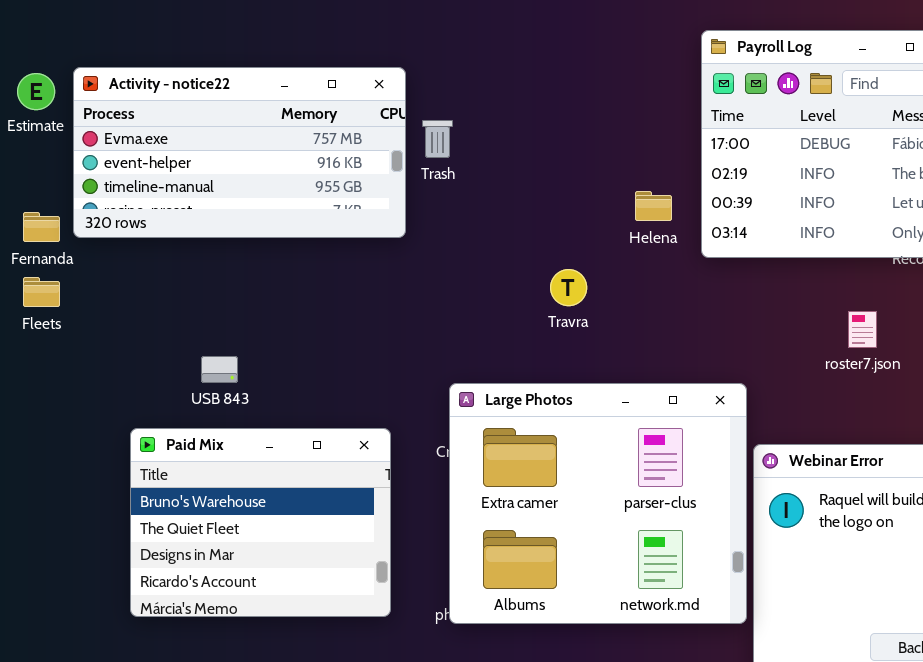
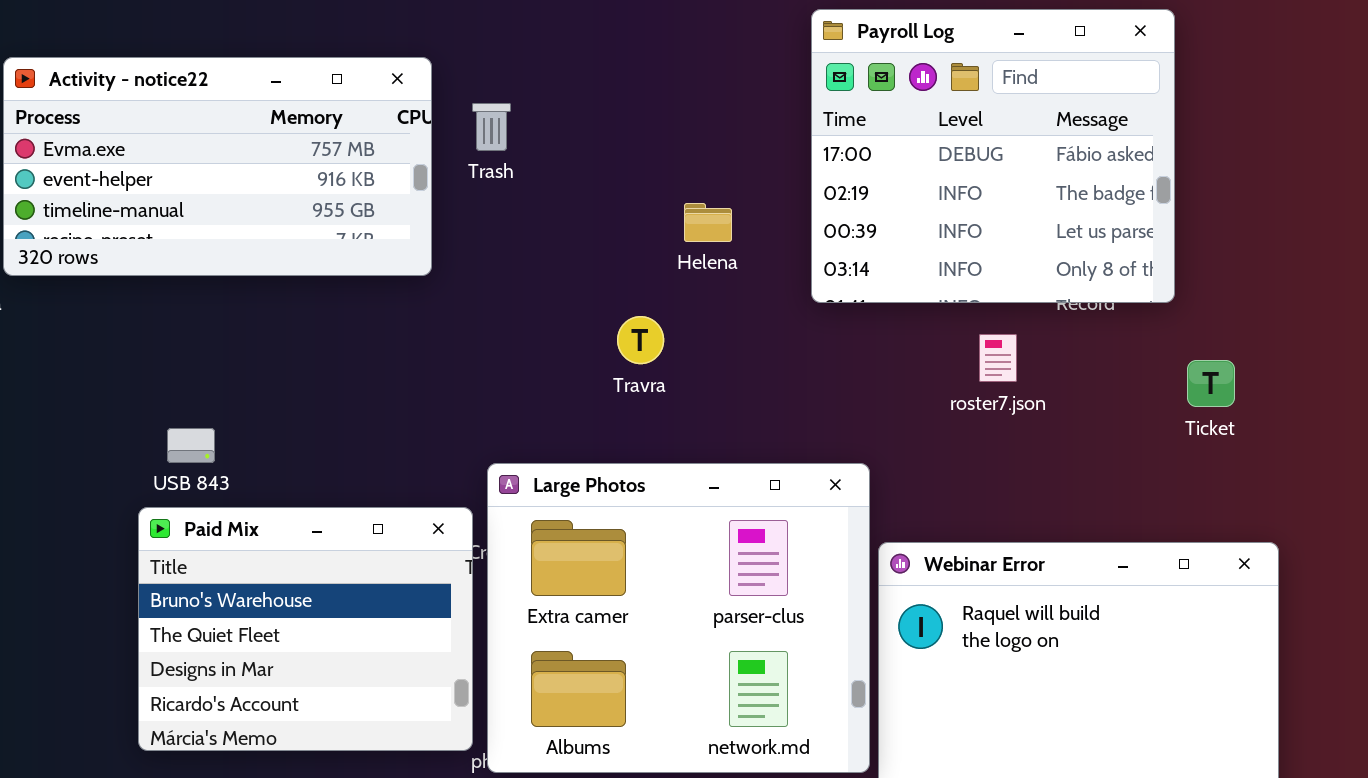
Trash: [422,120,453,158] -> [472,103,511,151], moved
Helena: [635,191,672,221] -> [684,203,732,242], moved
roster7.json: [848,311,877,348] -> [979,334,1017,382], moved
Paid Mix: [130,428,391,617] -> [138,507,473,751], moved

